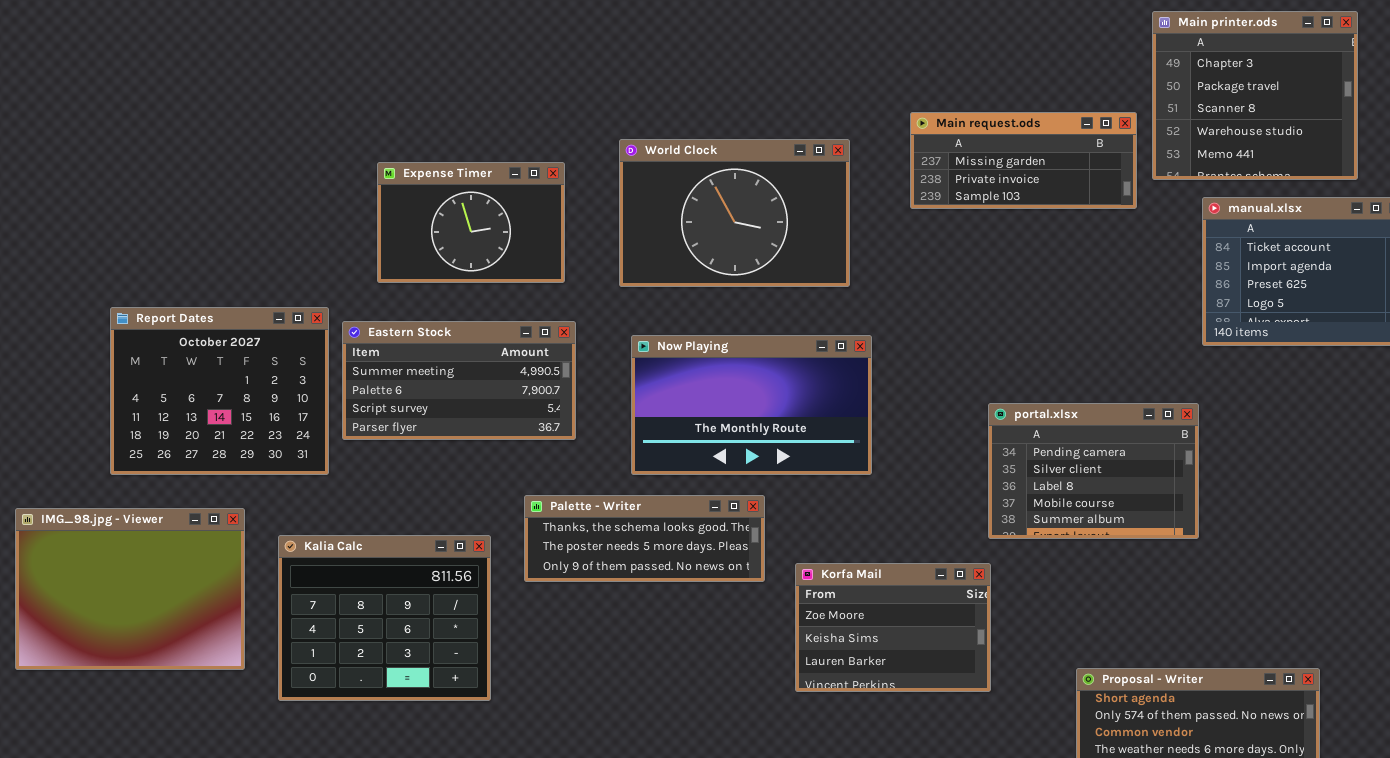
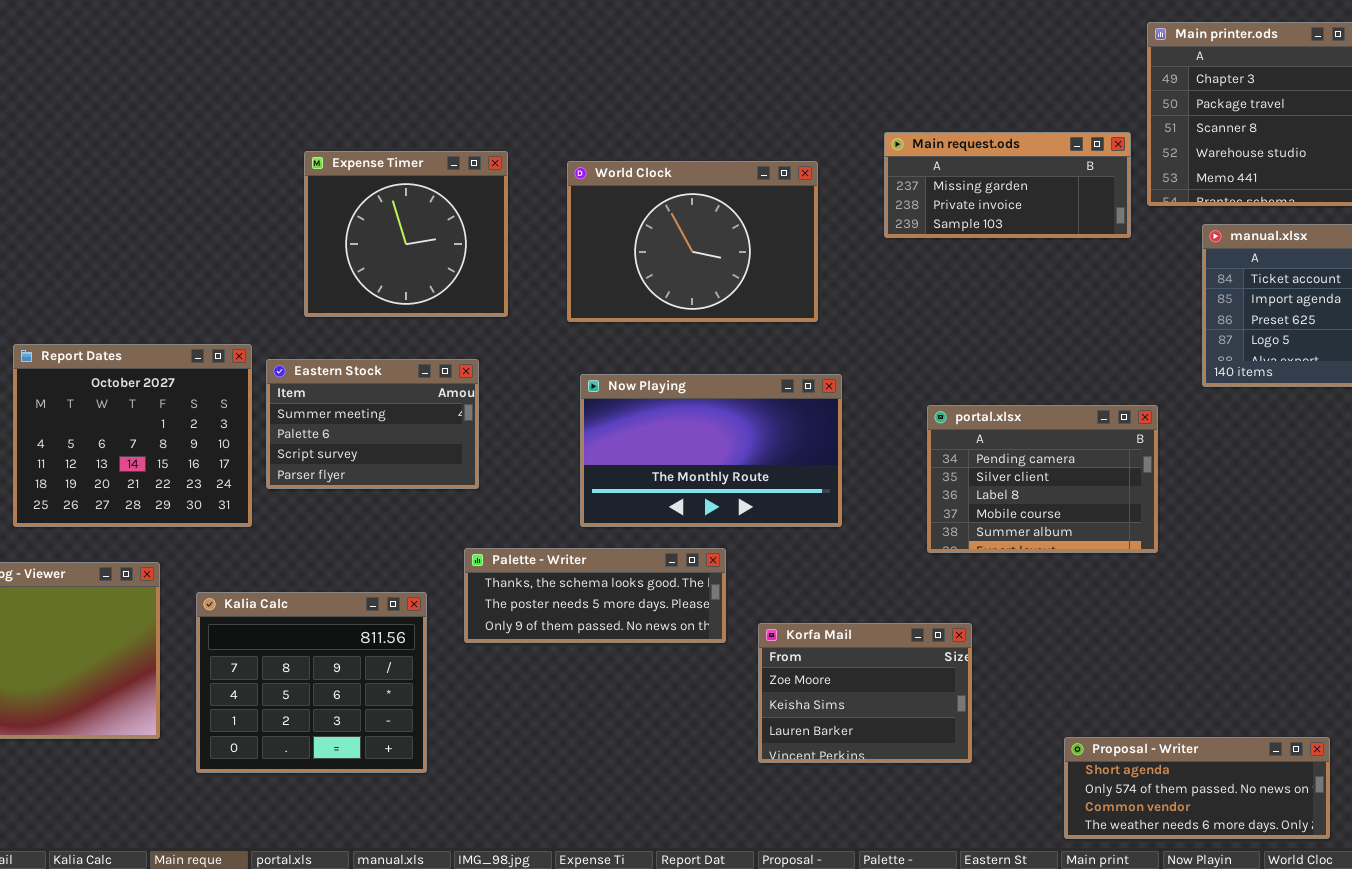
Expense Timer: [377,162,565,283] -> [304,151,508,317], resized
Eastern Stock: [342,321,576,440] -> [266,359,479,489], resized
portal.xlsx: [988,403,1199,539] -> [927,405,1158,553], moved

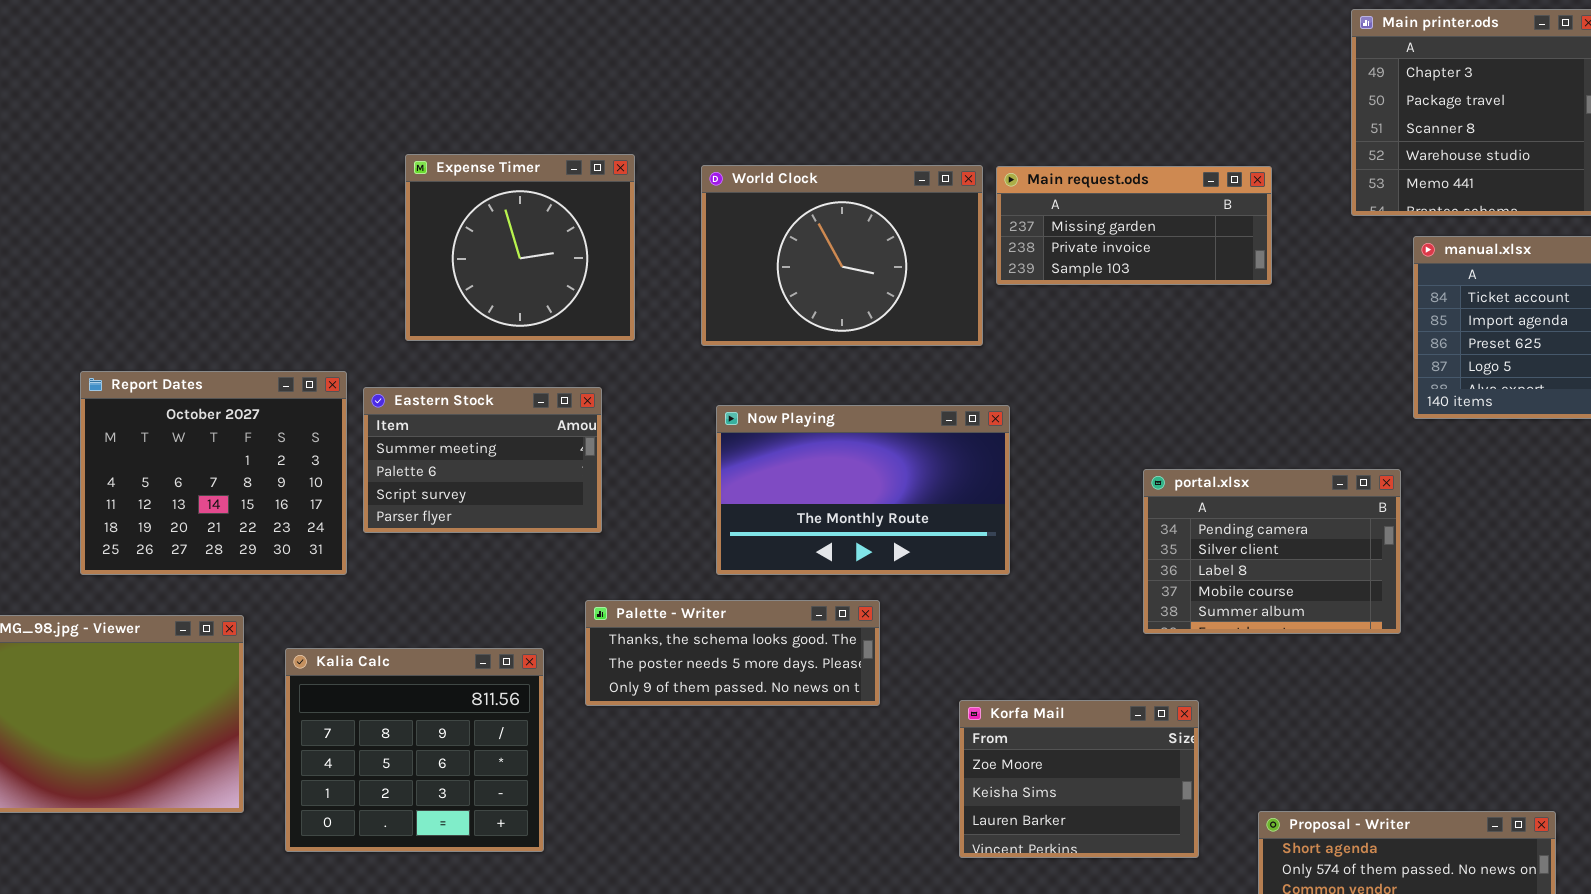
Main request.ods: [884,132,1131,238] -> [996,166,1272,285], moved
portal.xlsx: [927,405,1158,553] -> [1143,469,1401,634], moved
Korfa Mail: [758,623,972,763] -> [959,700,1199,858], moved

